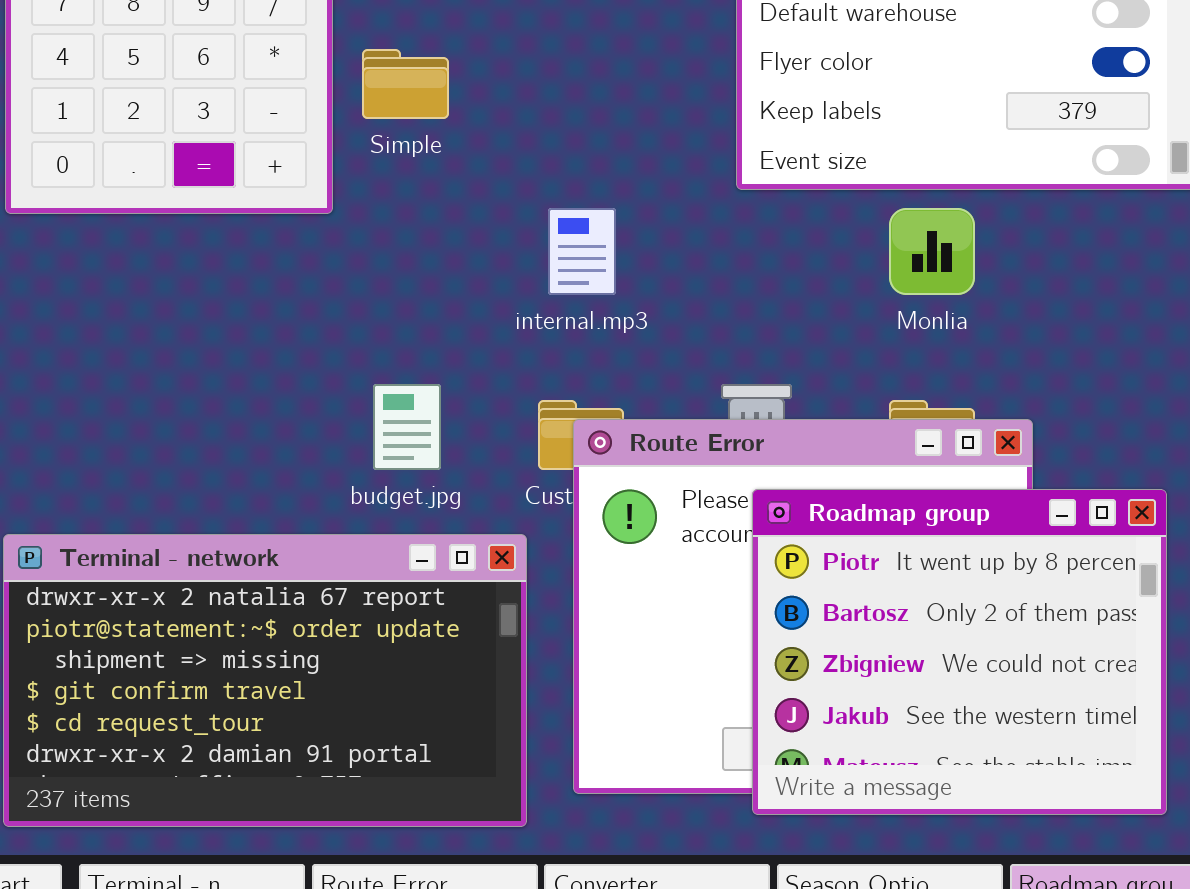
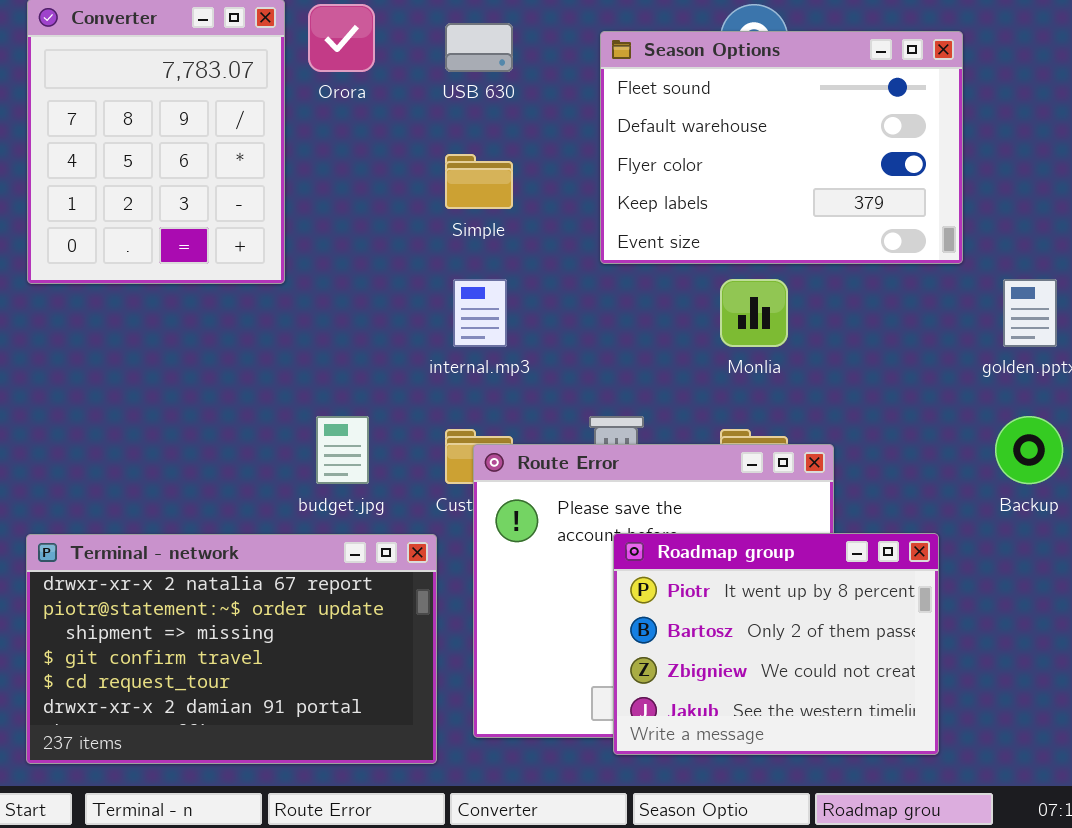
Simple: [362,49,449,119] -> [445,154,513,209], moved
Roadmap group: [752,489,1167,815] -> [613,533,939,755], resized

